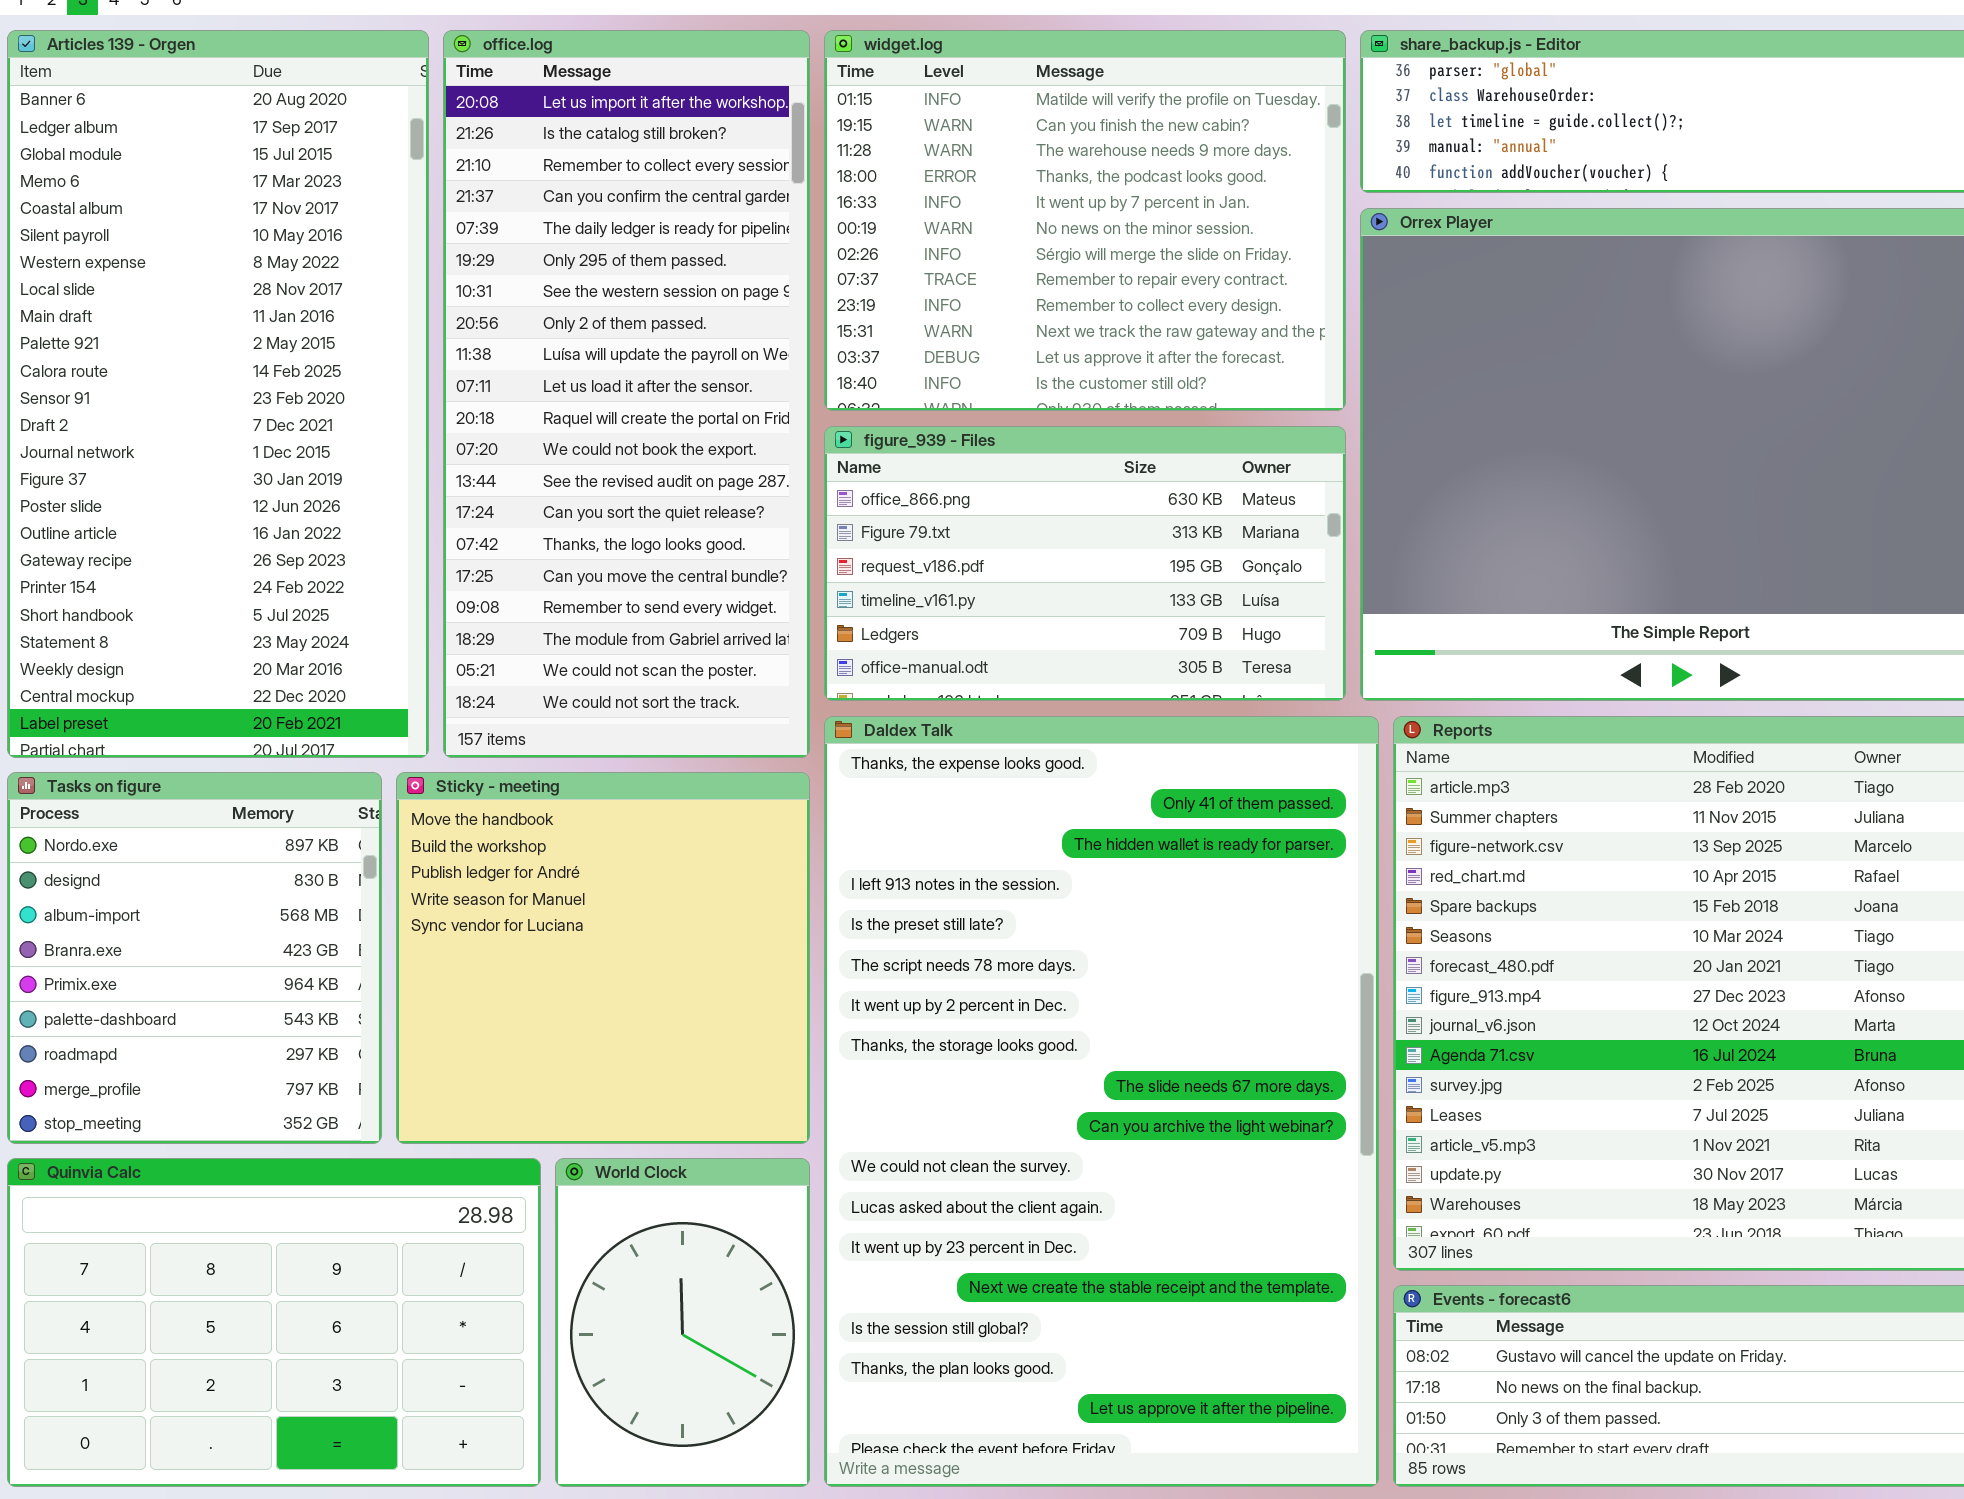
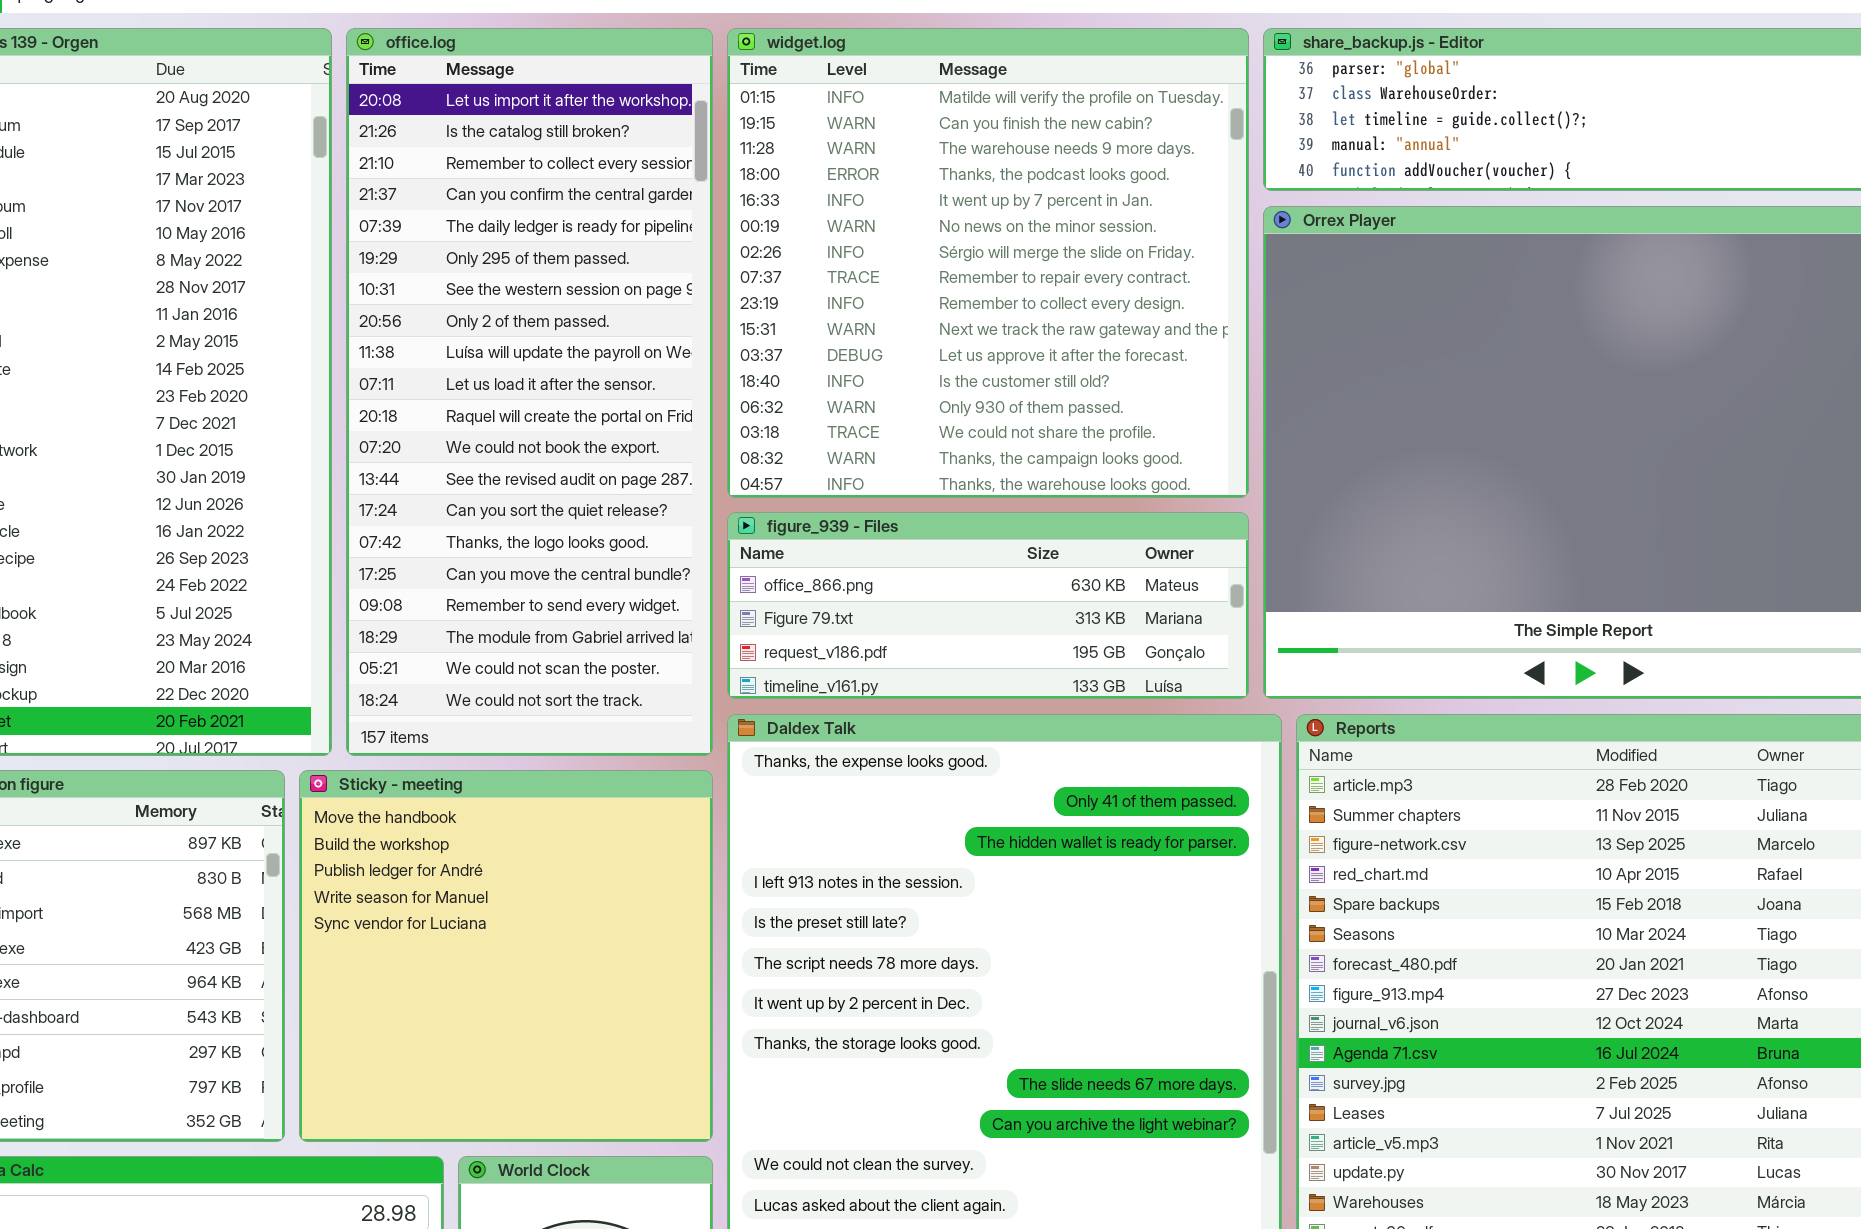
widget.log: [824,30,1346,411] -> [727,28,1249,498], resized
figure_939 - Files: [824,426,1346,701] -> [727,512,1249,699], resized

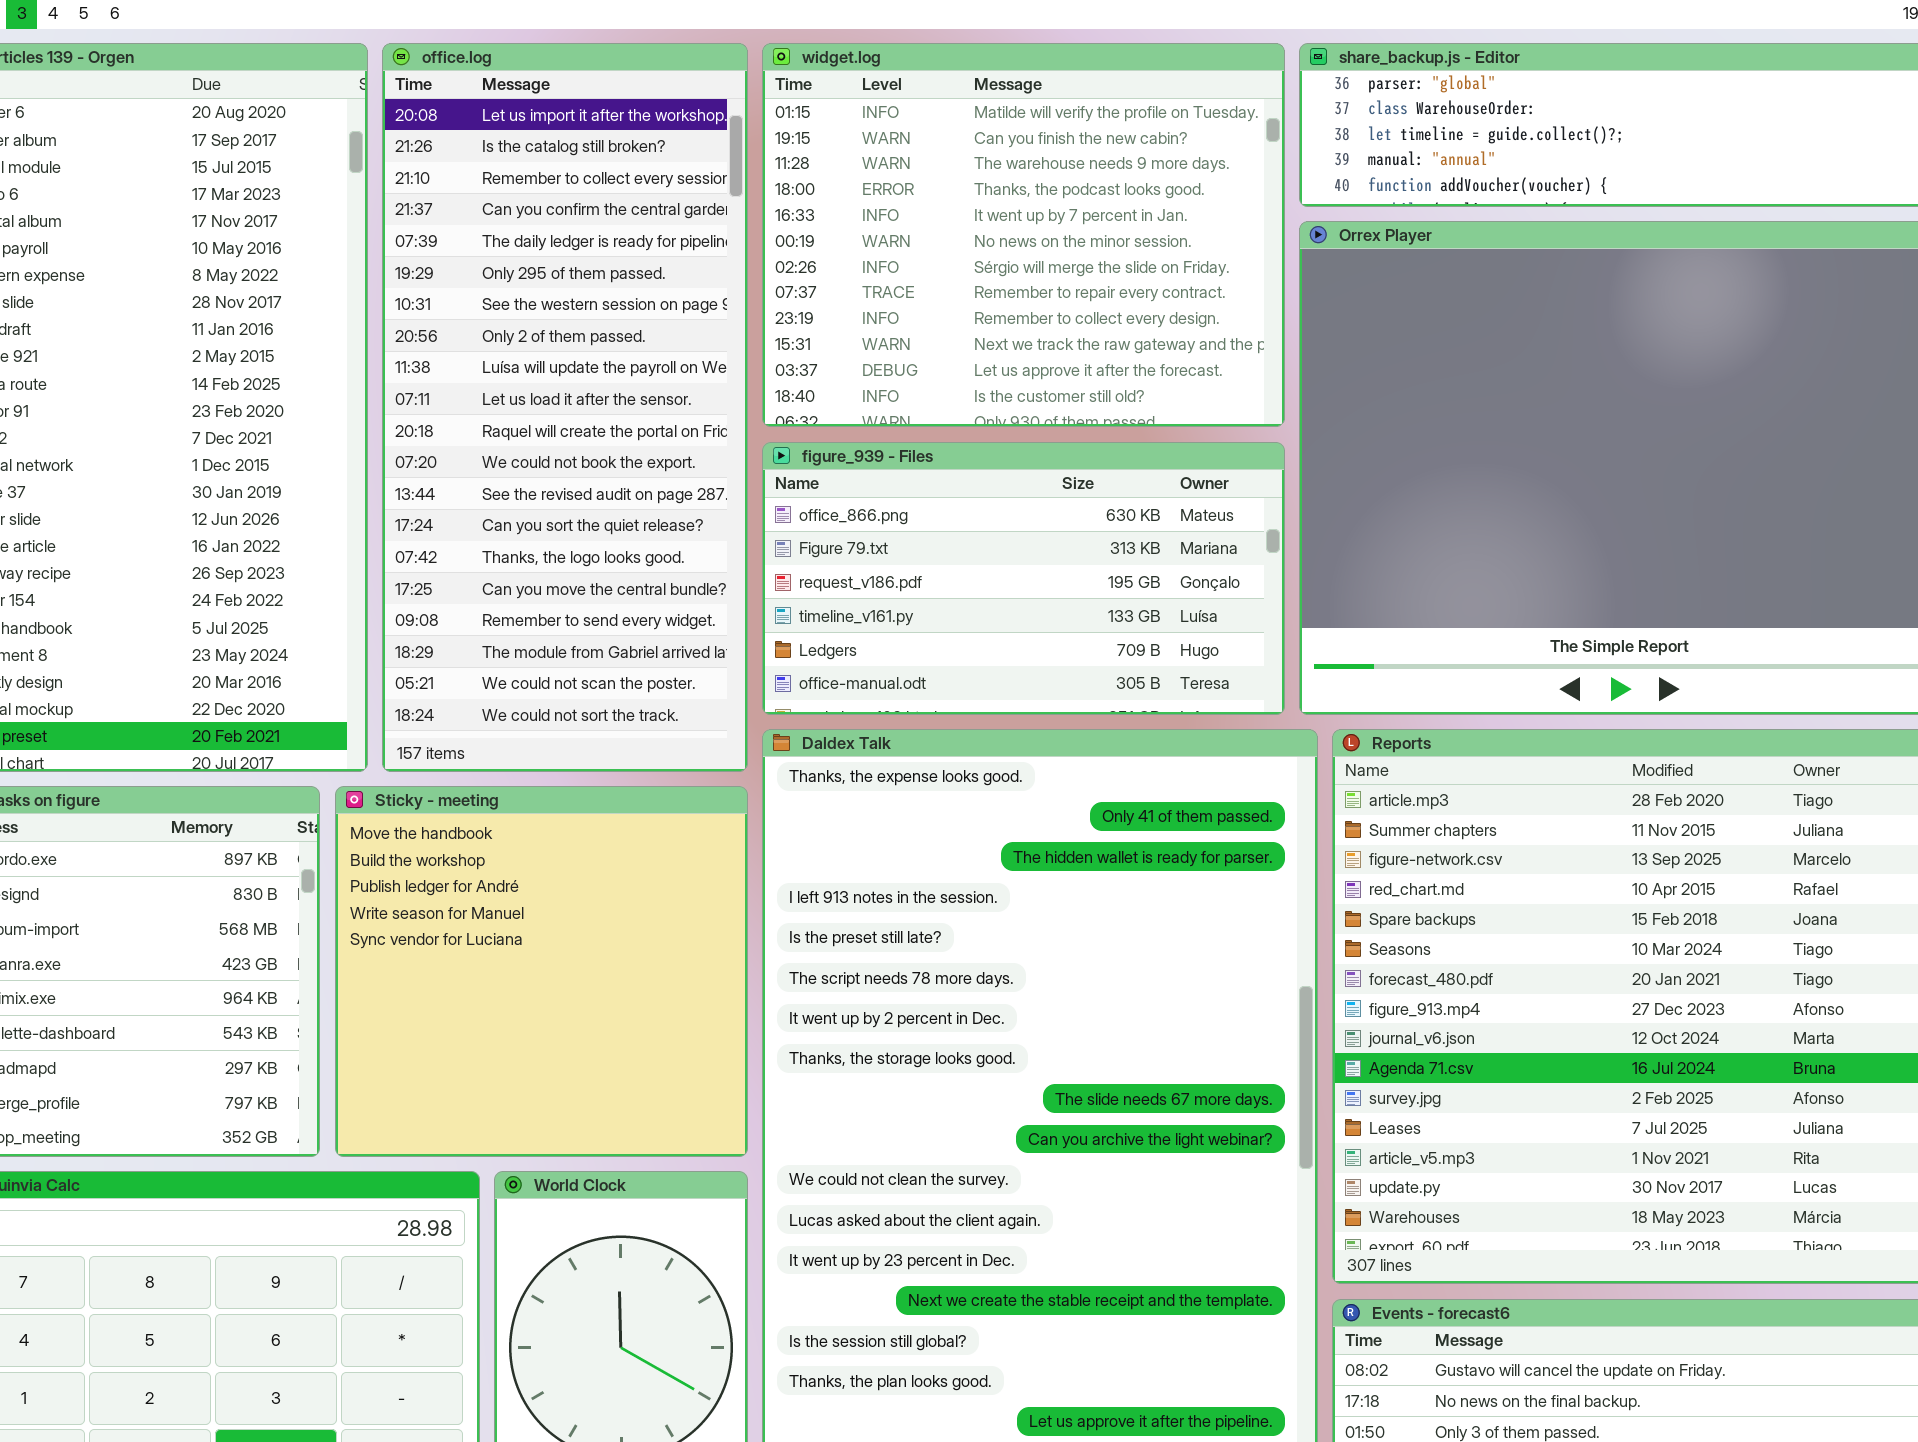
widget.log: [727,28,1249,498] -> [762,43,1285,427], resized
figure_939 - Files: [727,512,1249,699] -> [762,442,1285,715], resized

